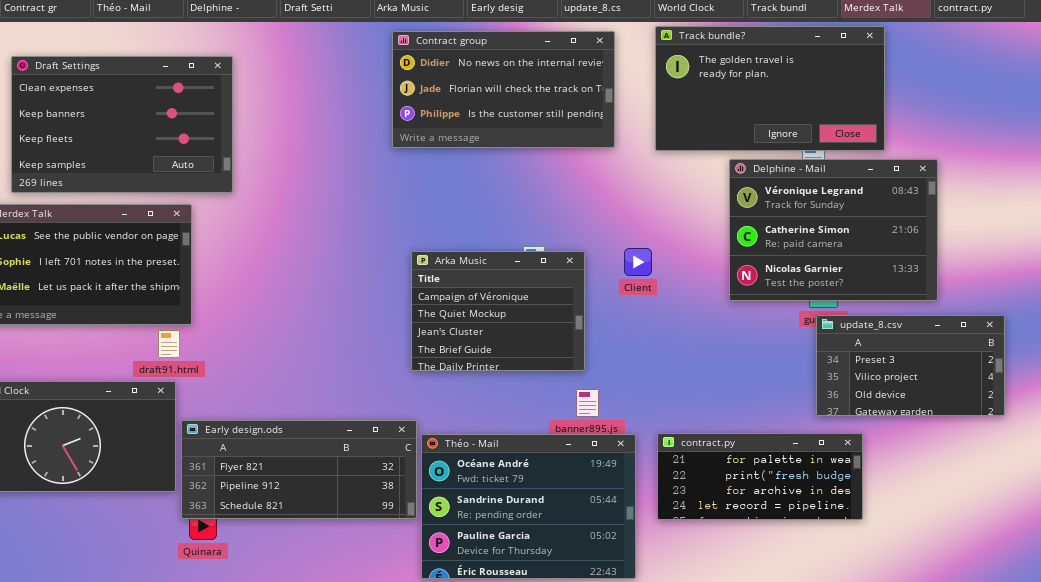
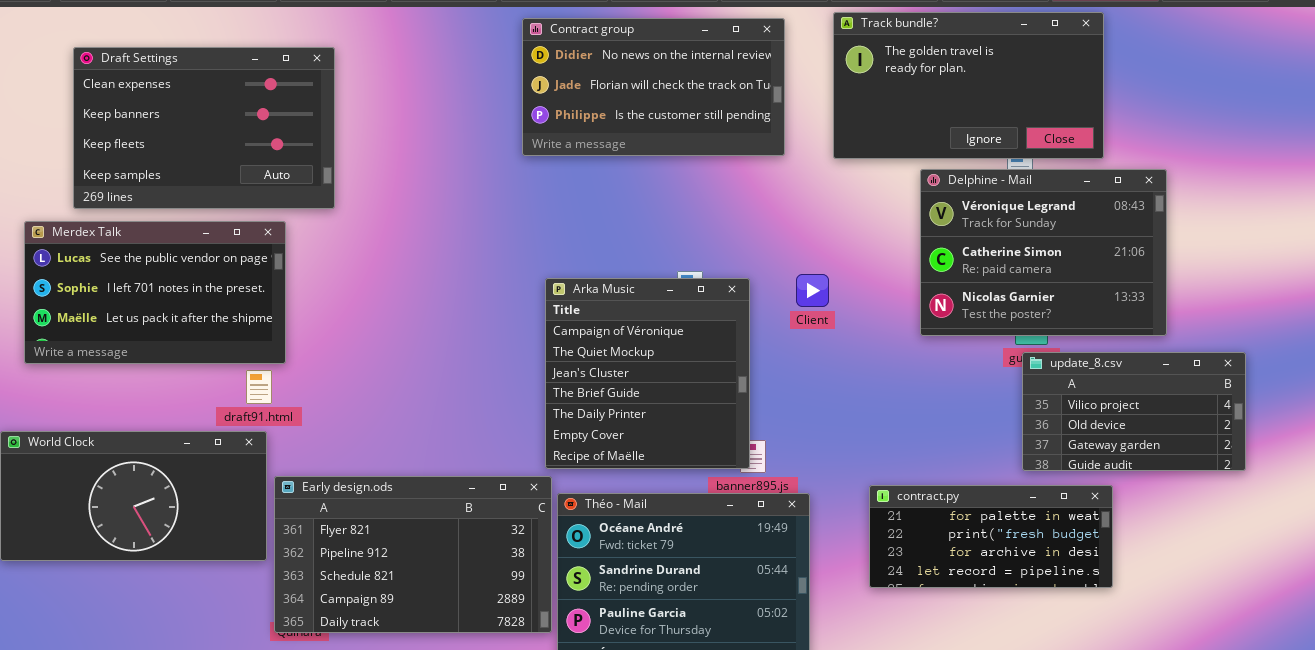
Arka Music: [411,251,585,371] -> [545,278,750,469], resized
update_8.csv: [816,315,1005,416] -> [1022,352,1246,471], scrolled down 1 row
Early design.ods: [181,420,417,519] -> [274,476,552,633], resized
contract.py: [657,433,863,520] -> [869,485,1113,588], moved

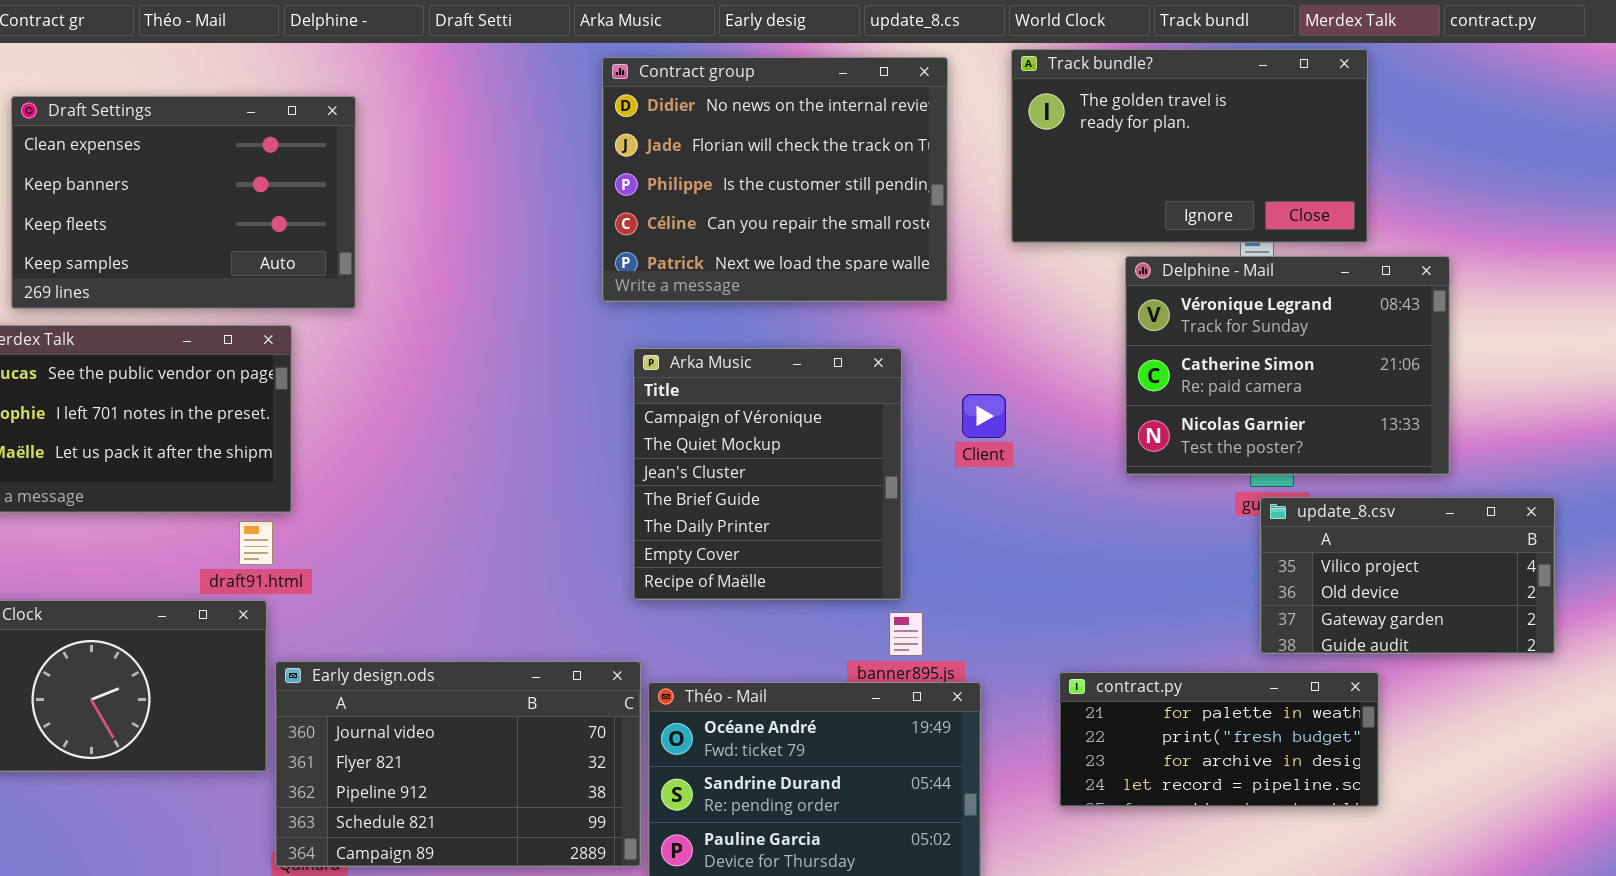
Contract group: [522,18,785,156] -> [602,57,948,302], resized
Arka Music: [545,278,750,469] -> [633,348,902,600], moved
Early design.ods: [274,476,552,633] -> [275,661,641,867], scrolled up 1 row

